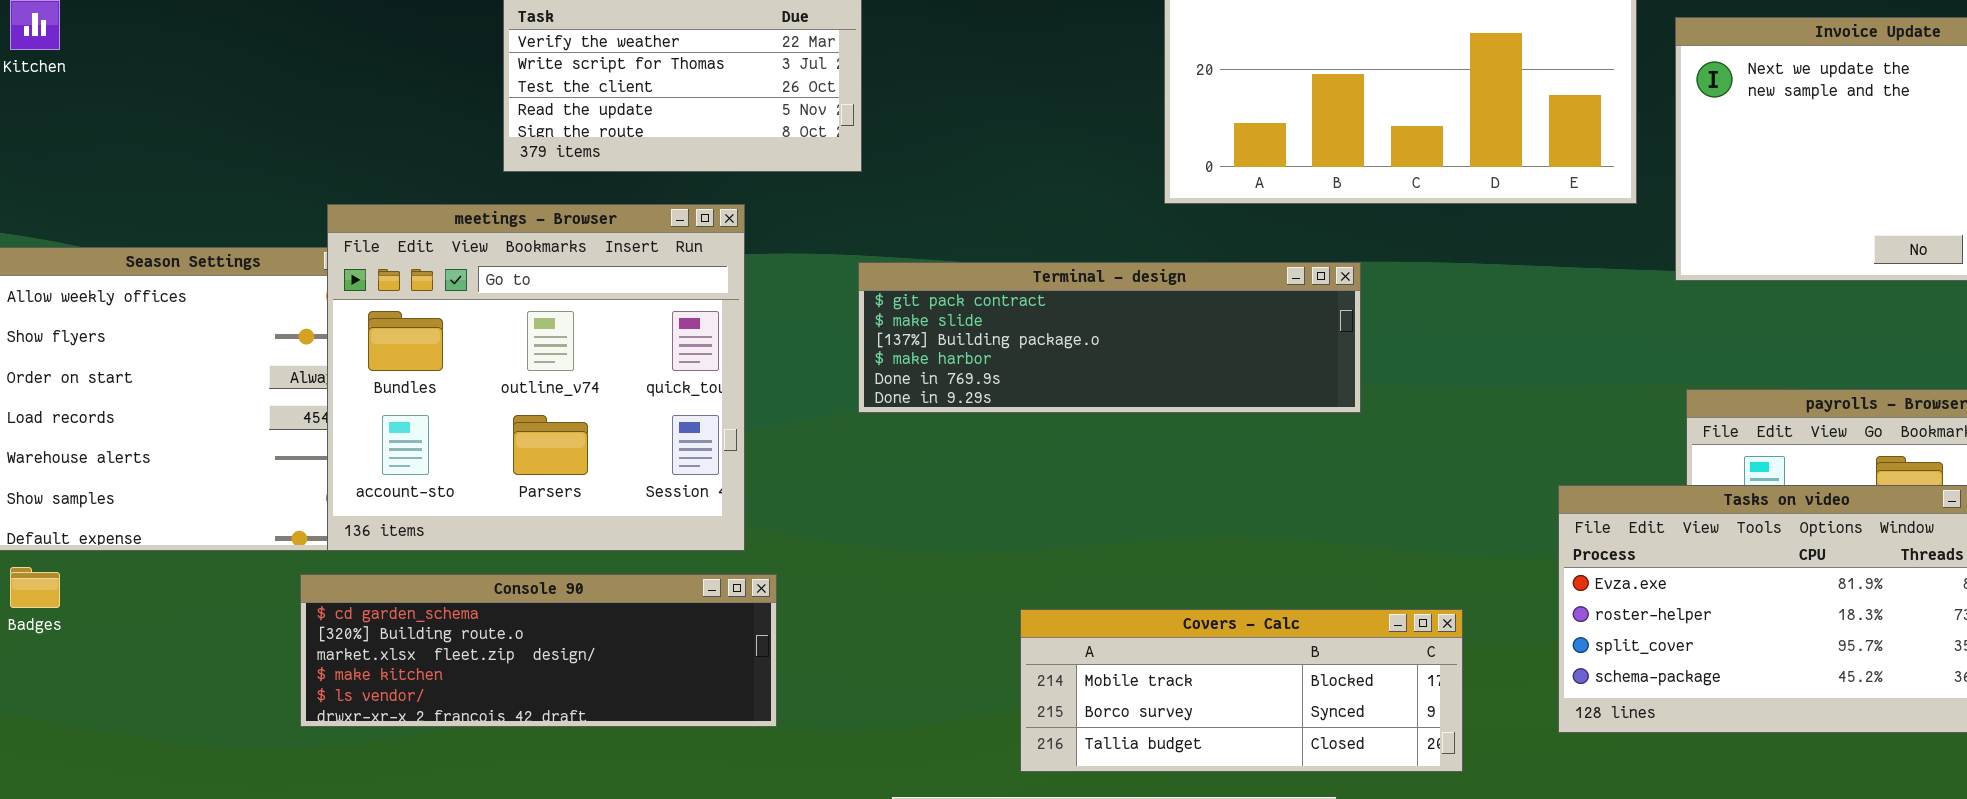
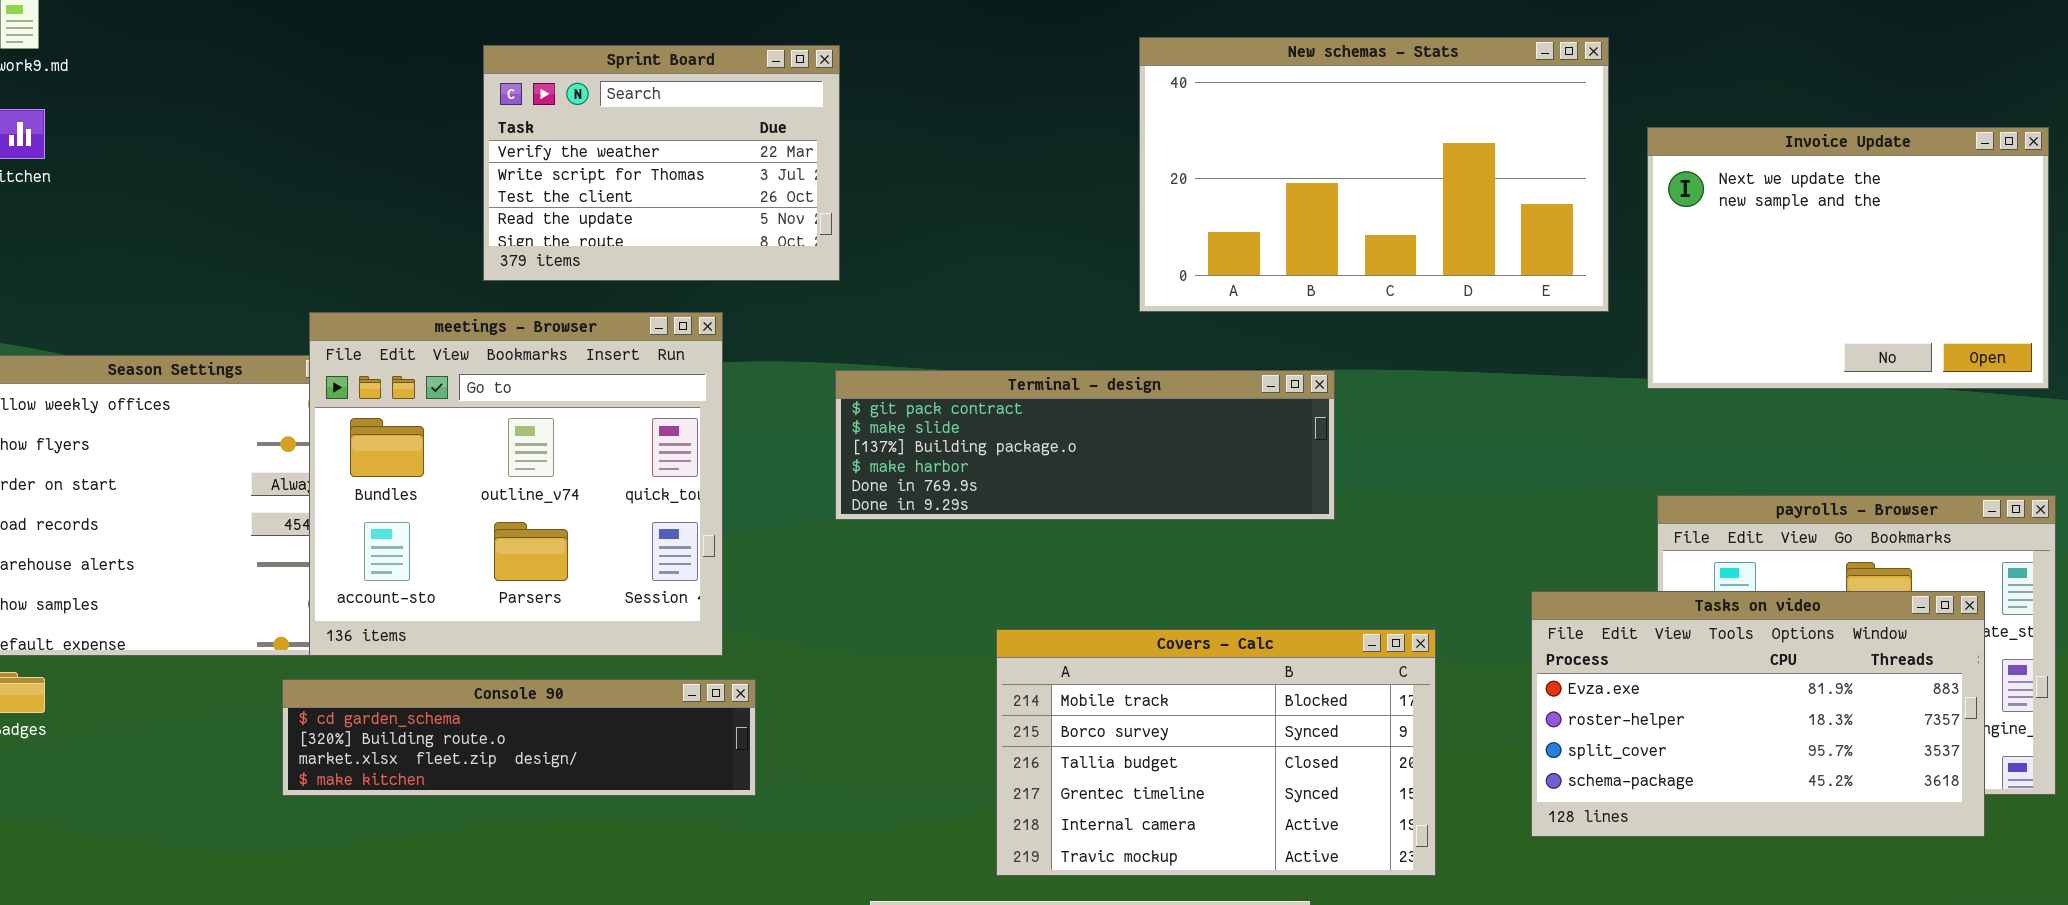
Console 90: [300,574,777,727] -> [282,679,756,796], resized
Covers - Calc: [1020,609,1463,772] -> [996,629,1436,876], resized

